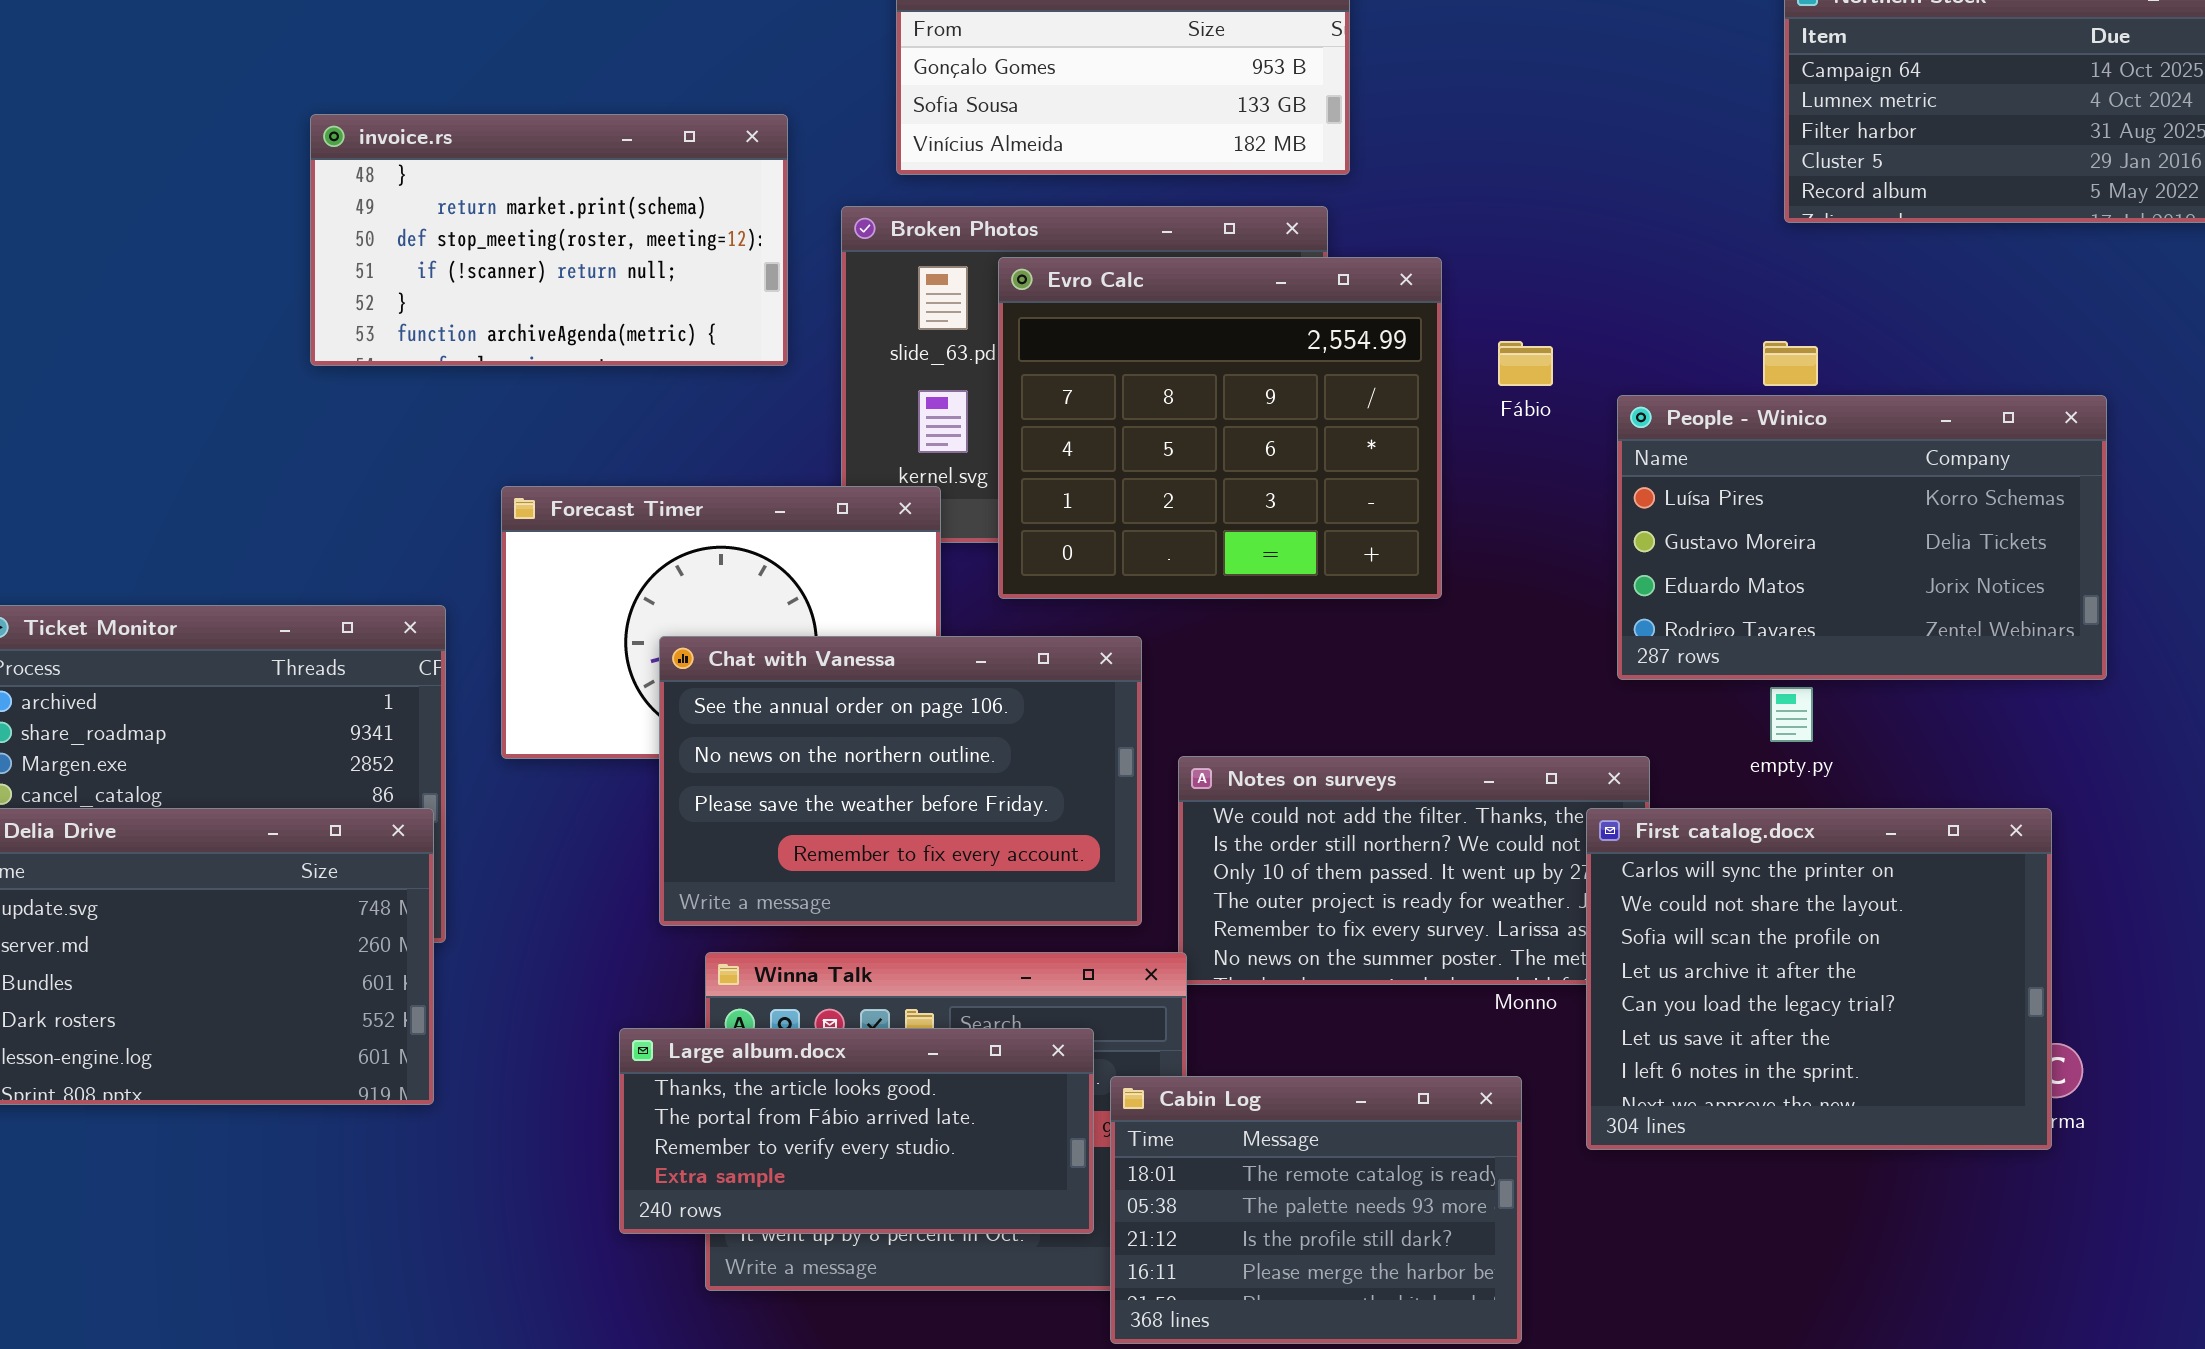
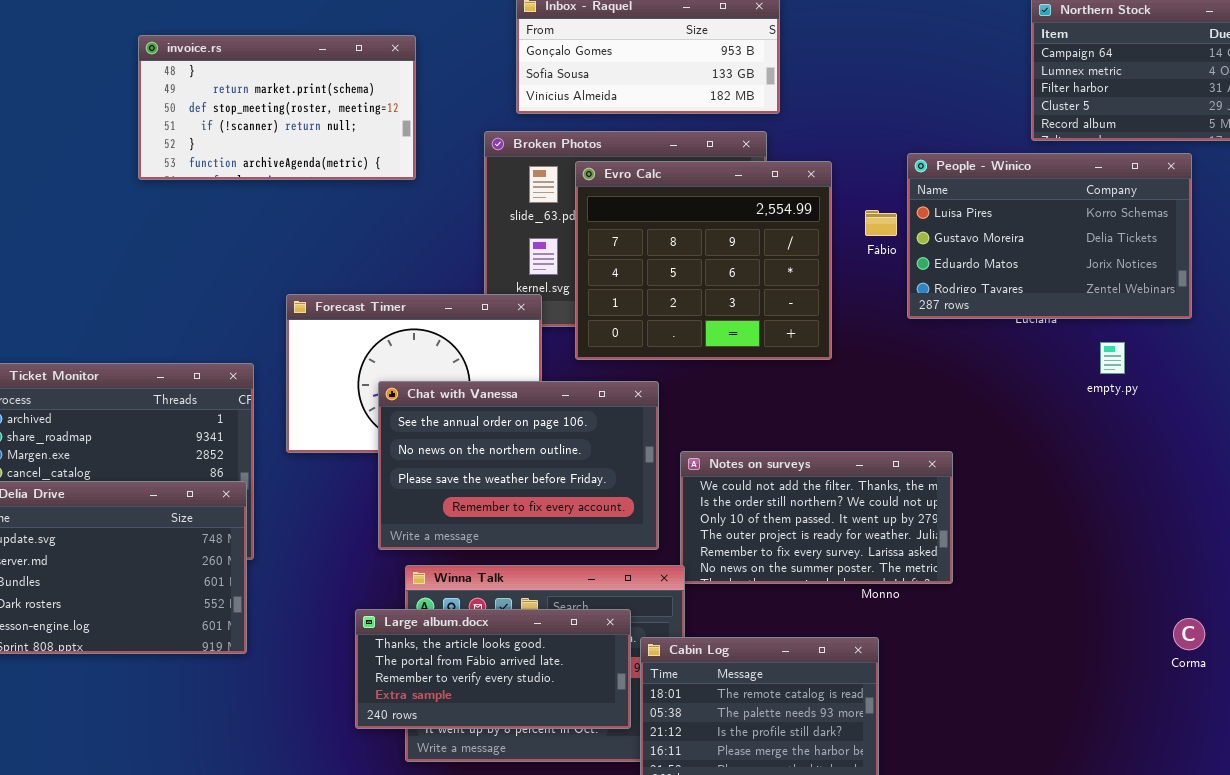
invoice.rs: [310,114,788,366] -> [138,35,416,180], moved
People - Winico: [1617,395,2107,680] -> [907,153,1192,319], moved
empty.py: [1770,687,1813,742] -> [1100,342,1125,374], moved
First catalog.docx: [1586,808,2052,1150] -> none, closed

